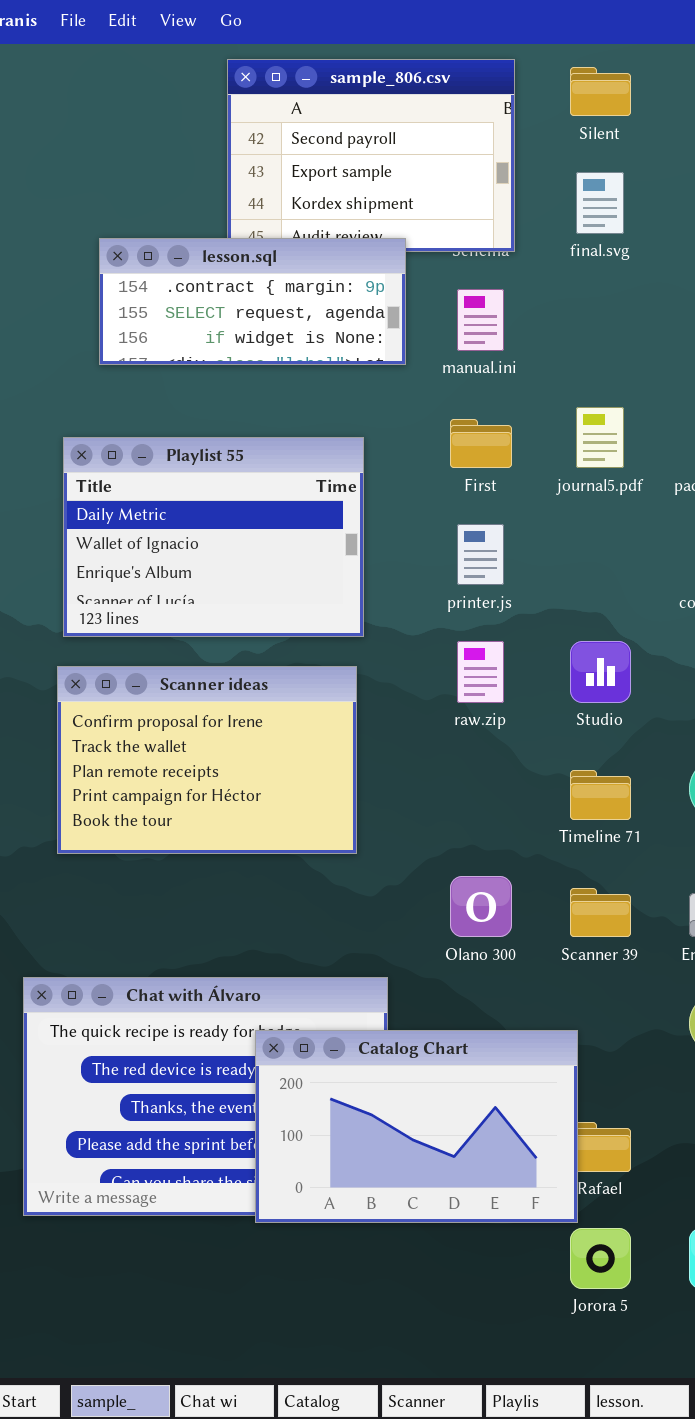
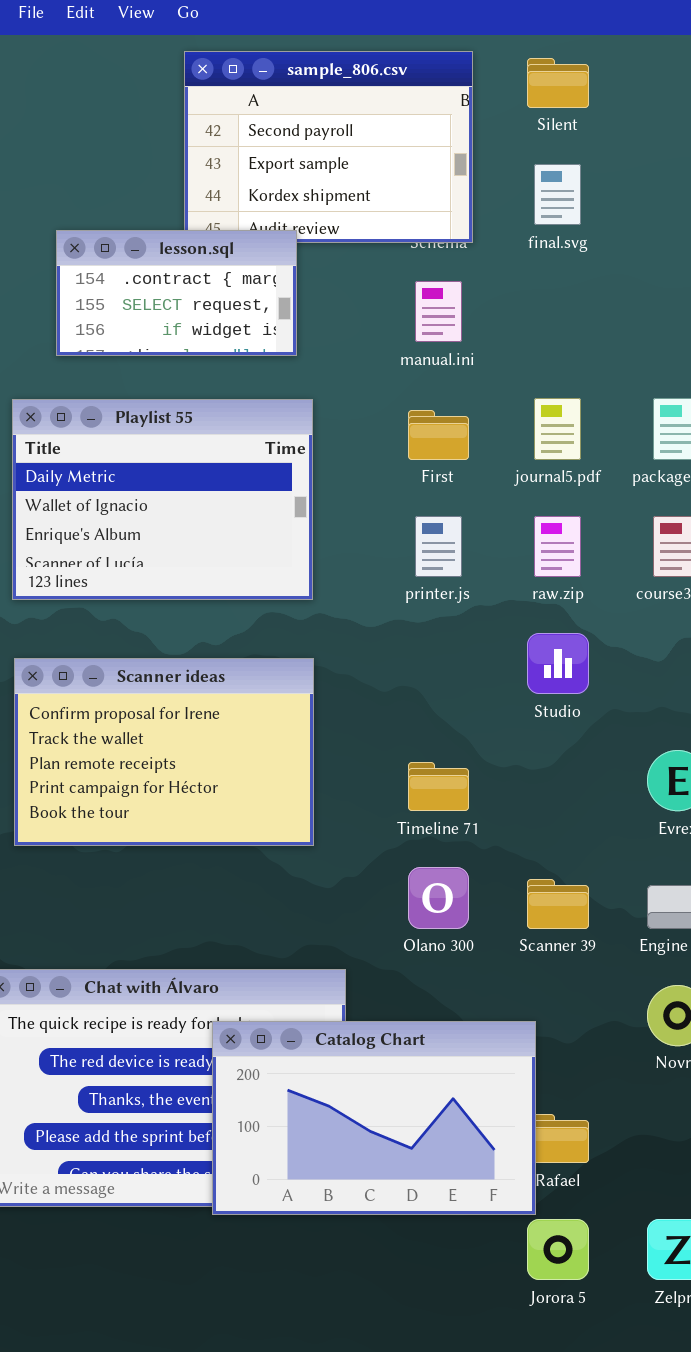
lesson.sql: [99,238,406,365] -> [56,230,297,356], resized
Playlist 55: [63,437,364,637] -> [12,399,313,600], moved
raw.zip: [457,641,504,703] -> [534,516,581,577], moved
Timeline 71: [570,770,631,820] -> [408,762,469,811], moved

